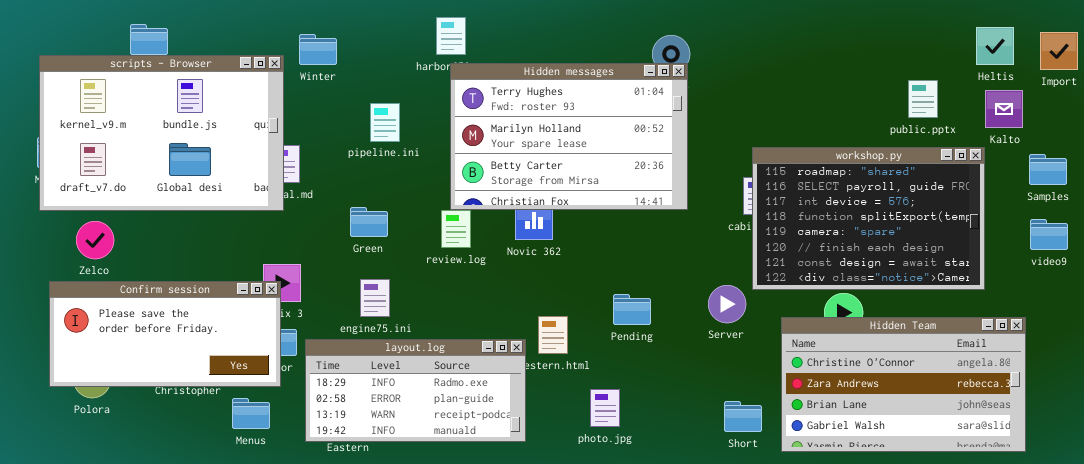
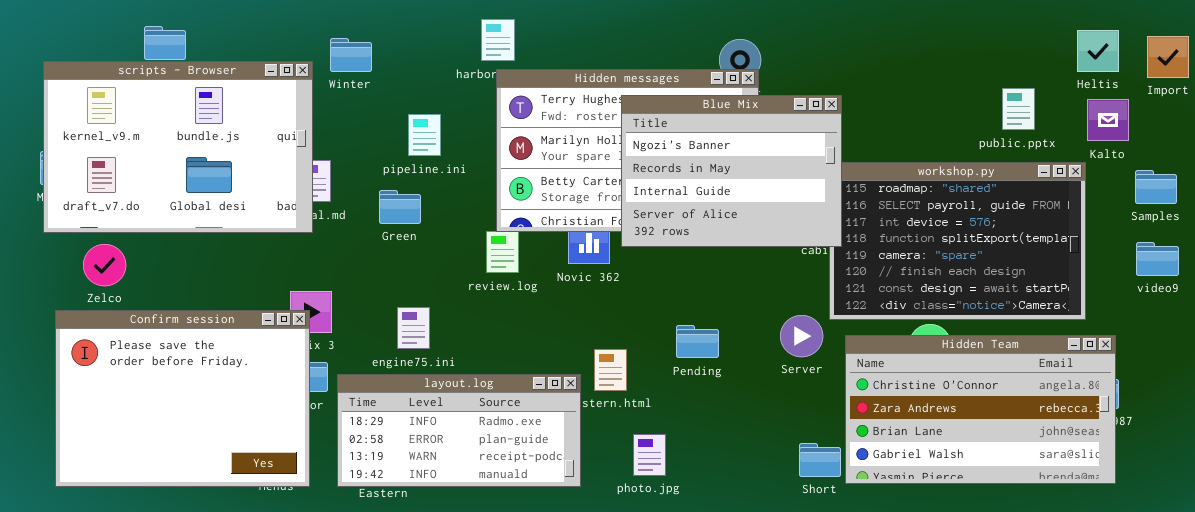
Blue Mix: none -> [621,95,842,247], opened
Green: [350,207,388,237] -> [379,190,421,224], moved
Confirm session: [49,281,281,387] -> [55,310,310,487], resized
Hidden Team: [781,317,1026,452] -> [845,335,1116,484], moved
photo.jpg: [590,389,620,427] -> [633,434,666,476], moved

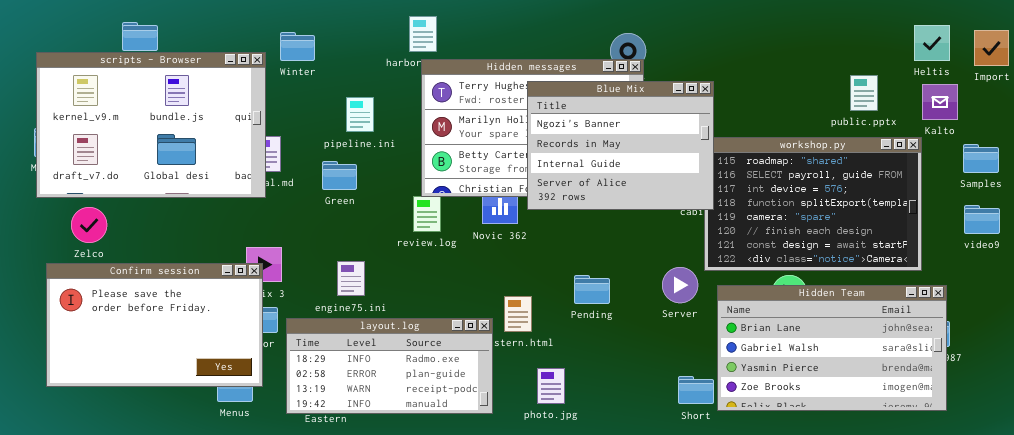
Confirm session: [55,310,310,487] -> [46,263,263,387], resized
Hidden Team: [845,335,1116,484] -> [717,285,947,411], scrolled down 2 rows

